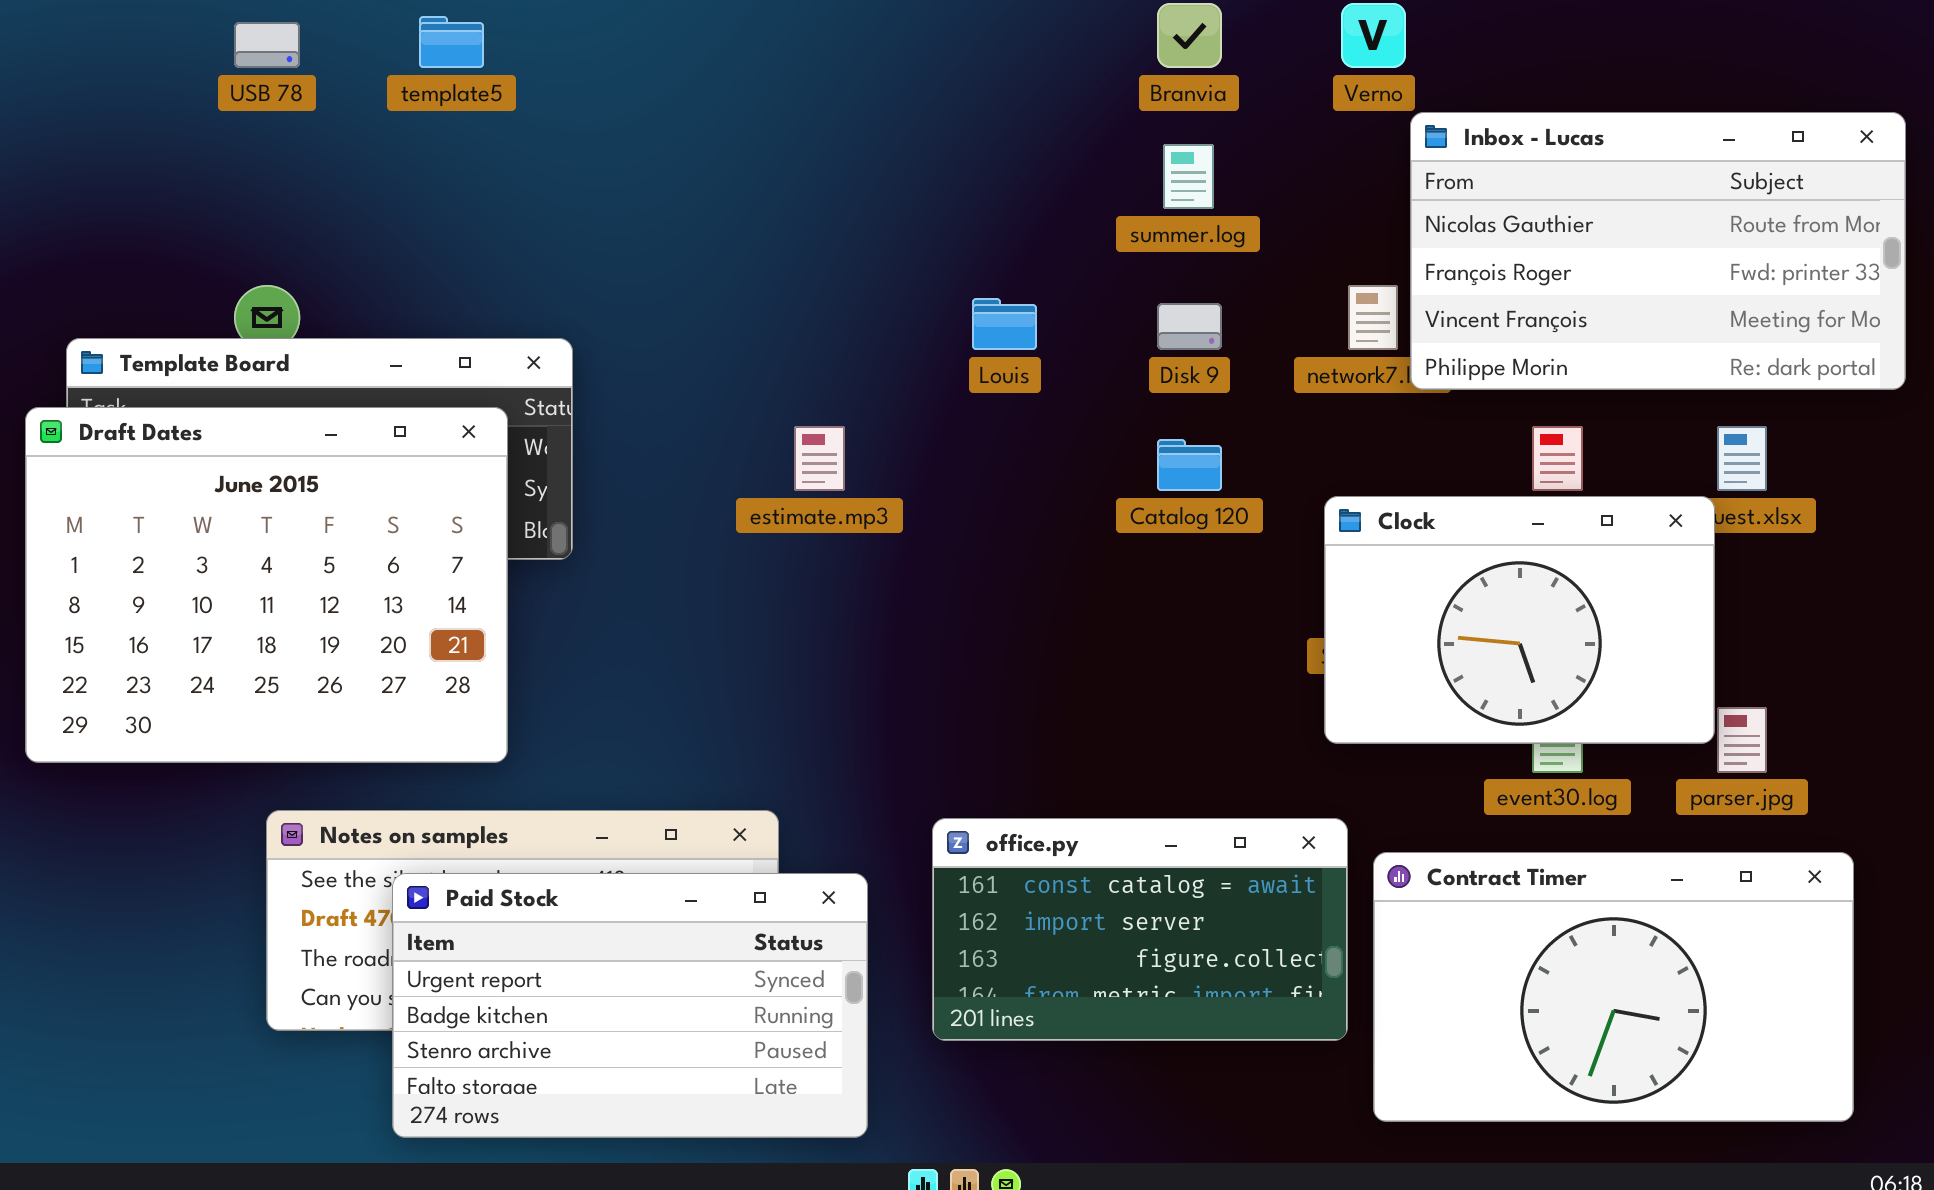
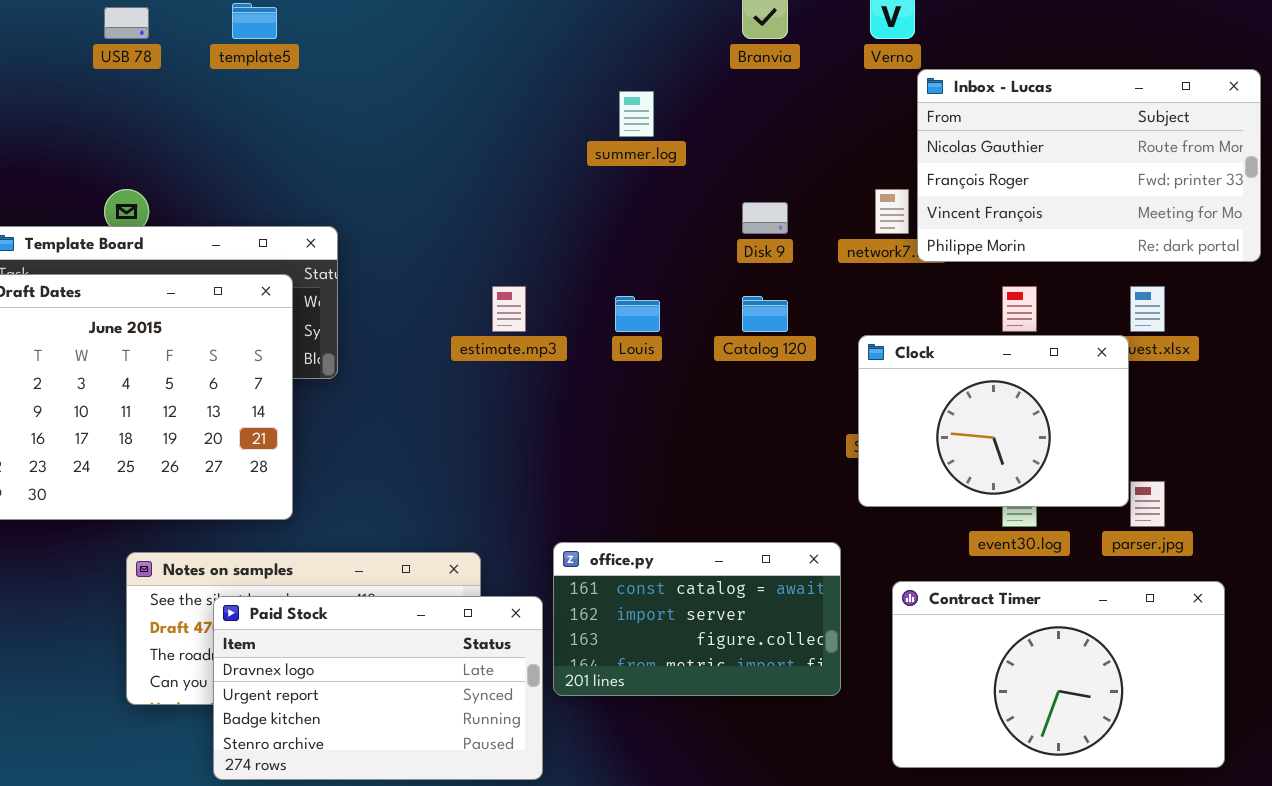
summer.log: [1163,144,1214,209] -> [619,91,654,137], moved
Louis: [972,298,1037,350] -> [615,296,660,332], moved
office.py: [932,818,1348,1041] -> [553,542,841,696], moved
Paid Stock: [392,873,868,1138] -> [213,596,543,780], scrolled up 1 row

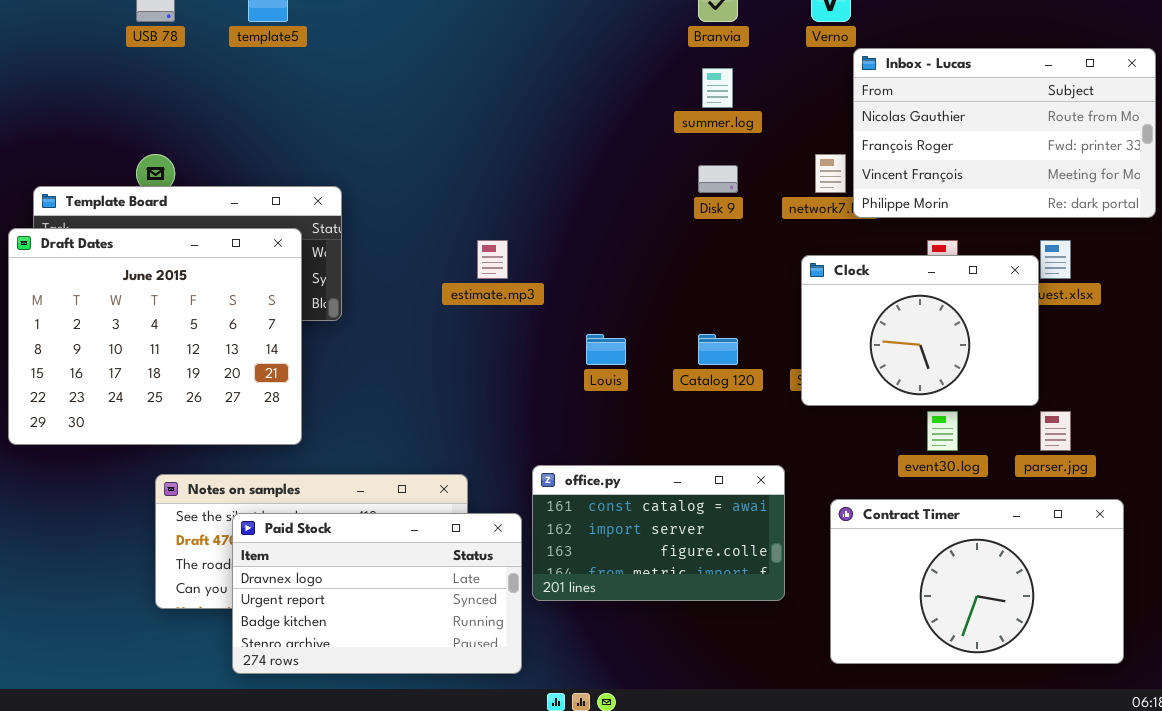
summer.log: [619,91,654,137] -> [702,68,733,108], moved
Louis: [615,296,660,332] -> [586,334,626,365], moved
Catalog 120: [742,296,788,332] -> [698,334,738,365], moved
Clock: [858,335,1129,507] -> [801,255,1039,406], moved

